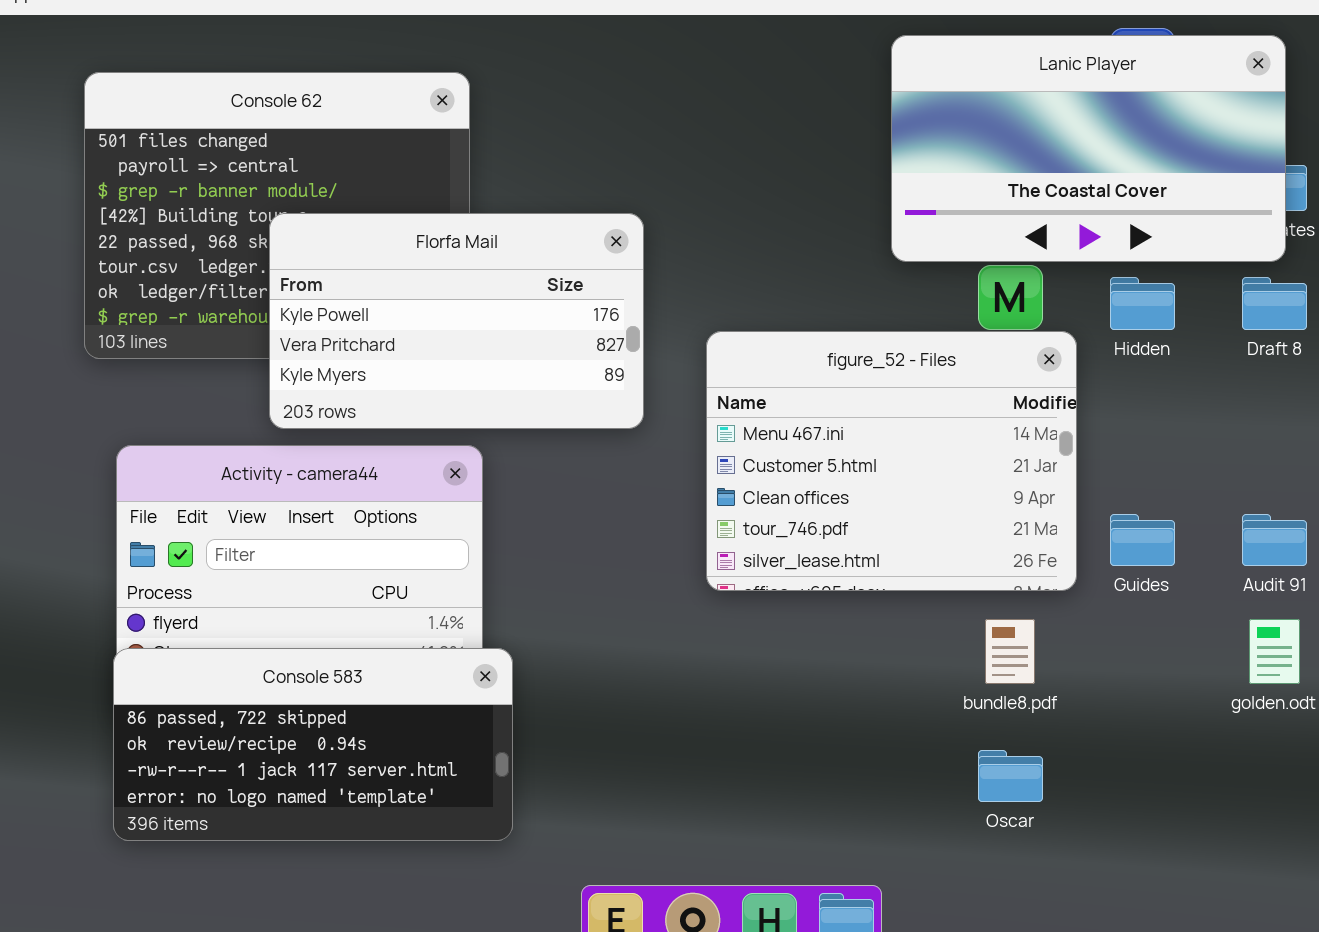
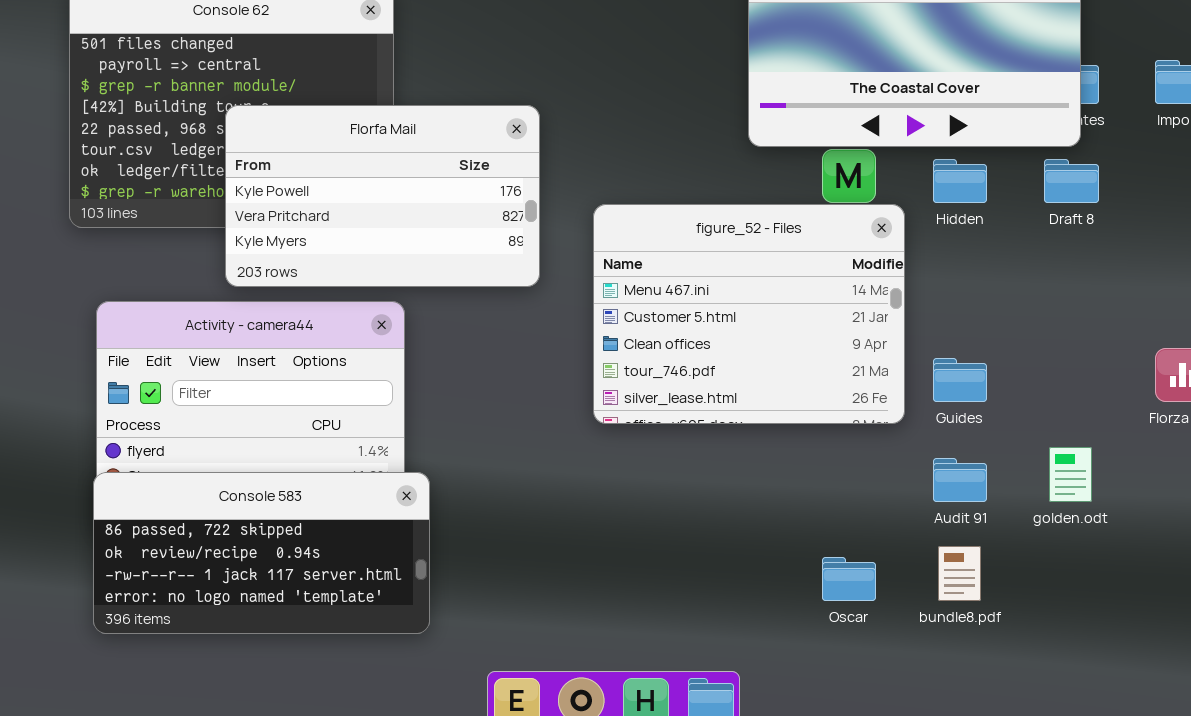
Audit 91: [1242,514,1307,566] -> [933,458,987,502], moved
bundle8.pdf: [985,619,1035,684] -> [938,546,981,601], moved

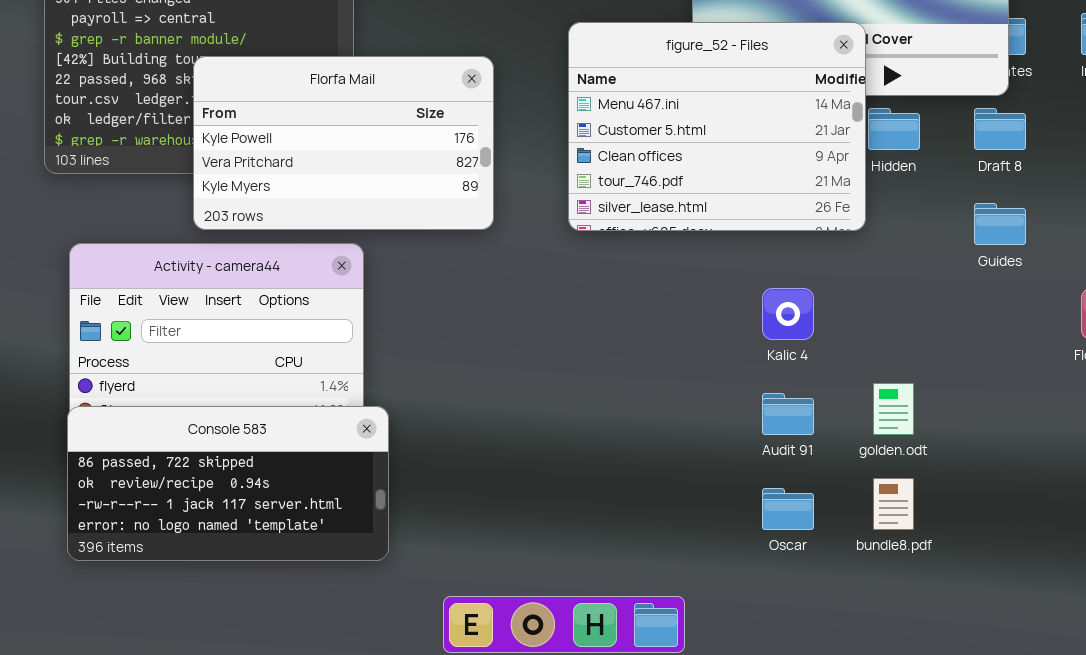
figure_52 - Files: [593,204,905,424] -> [568,22,866,231], moved
Guides: [933,358,987,402] -> [974,203,1026,245], moved
golden.odt: [1049,447,1092,502] -> [873,383,914,435], moved
Audit 91: [933,458,987,502] -> [762,393,814,435], moved

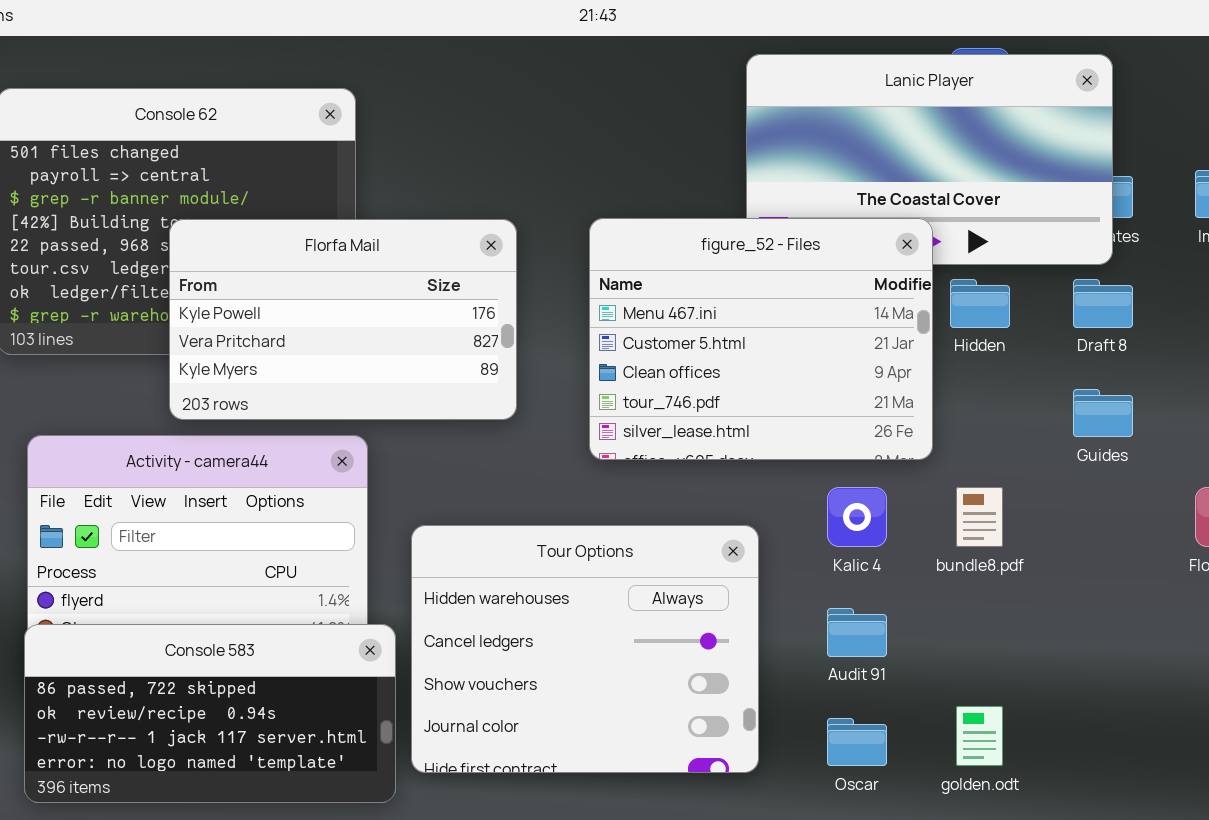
figure_52 - Files: [568,22,866,231] -> [589,218,933,460], moved
Tour Options: none -> [411,525,759,773], opened
golden.odt: [873,383,914,435] -> [956,706,1003,766], moved
bundle8.pdf: [873,478,914,530] -> [956,487,1003,547], moved

